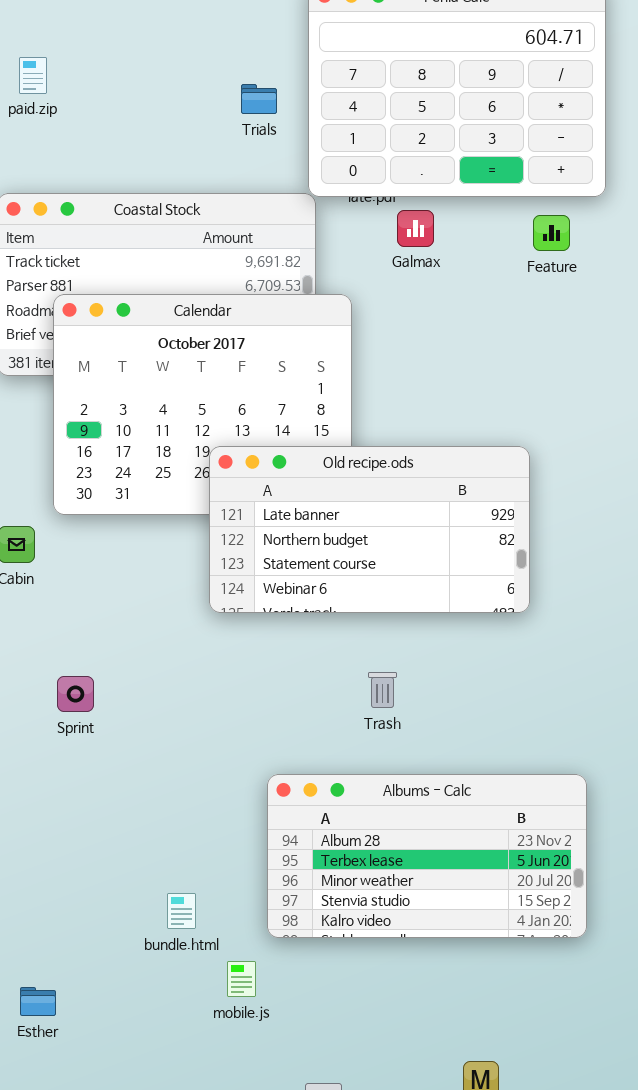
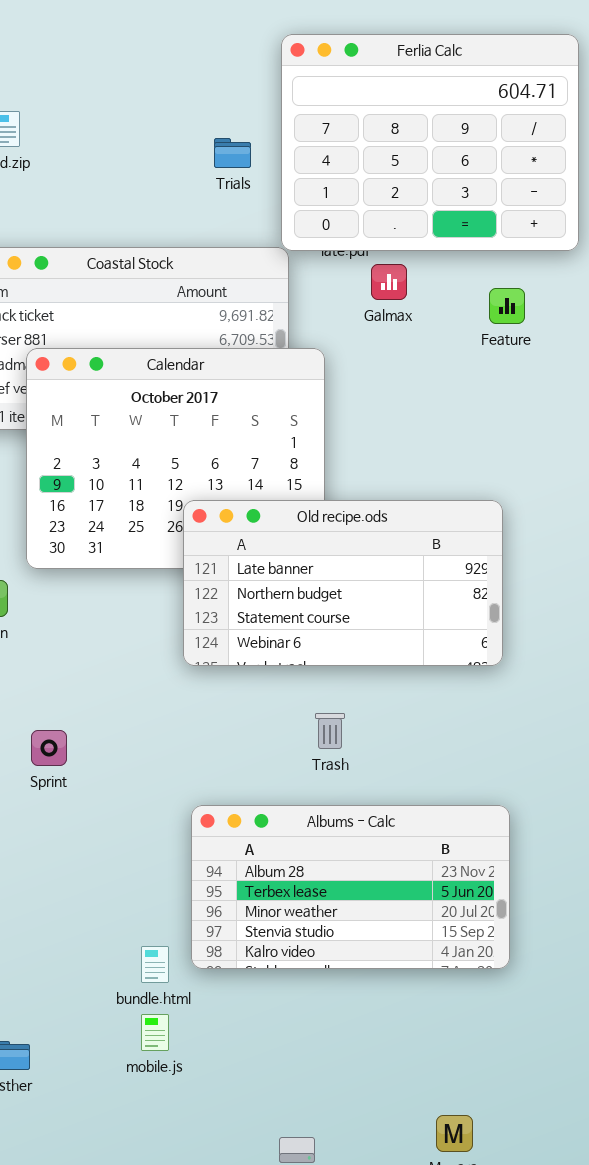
Feature: [533,215,570,251] -> [489,288,525,324], moved
Trash: [368,672,397,708] -> [315,713,345,749], moved
Albums - Calc: [267,774,587,938] -> [191,805,510,969], moved
mobile.js: [227,961,256,997] -> [141,1014,169,1051], moved

